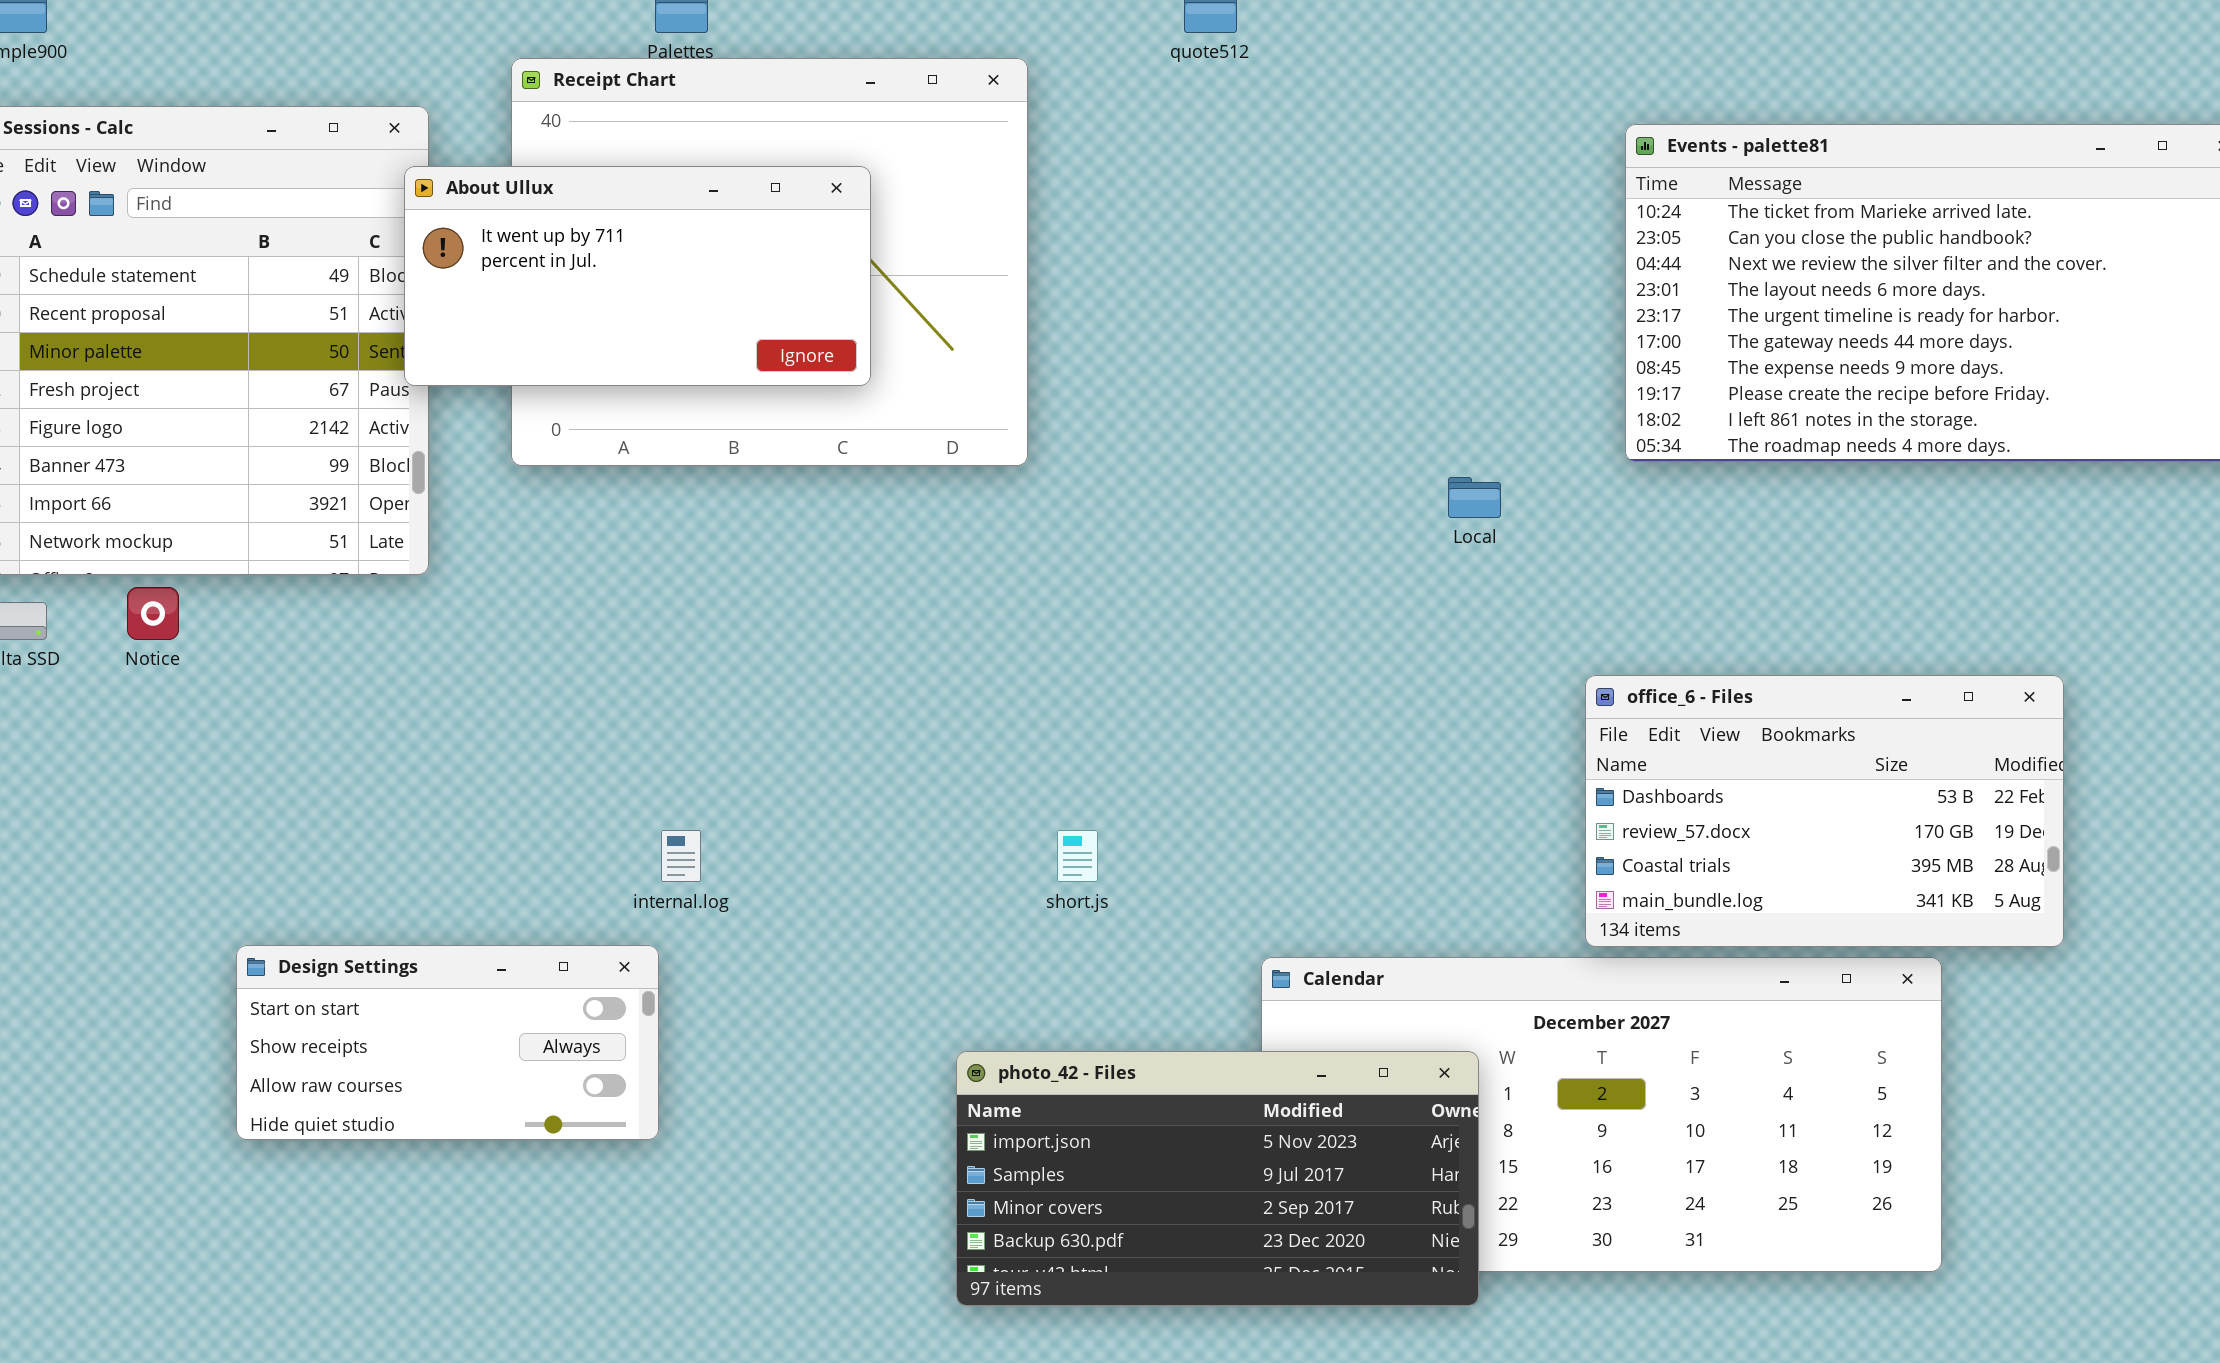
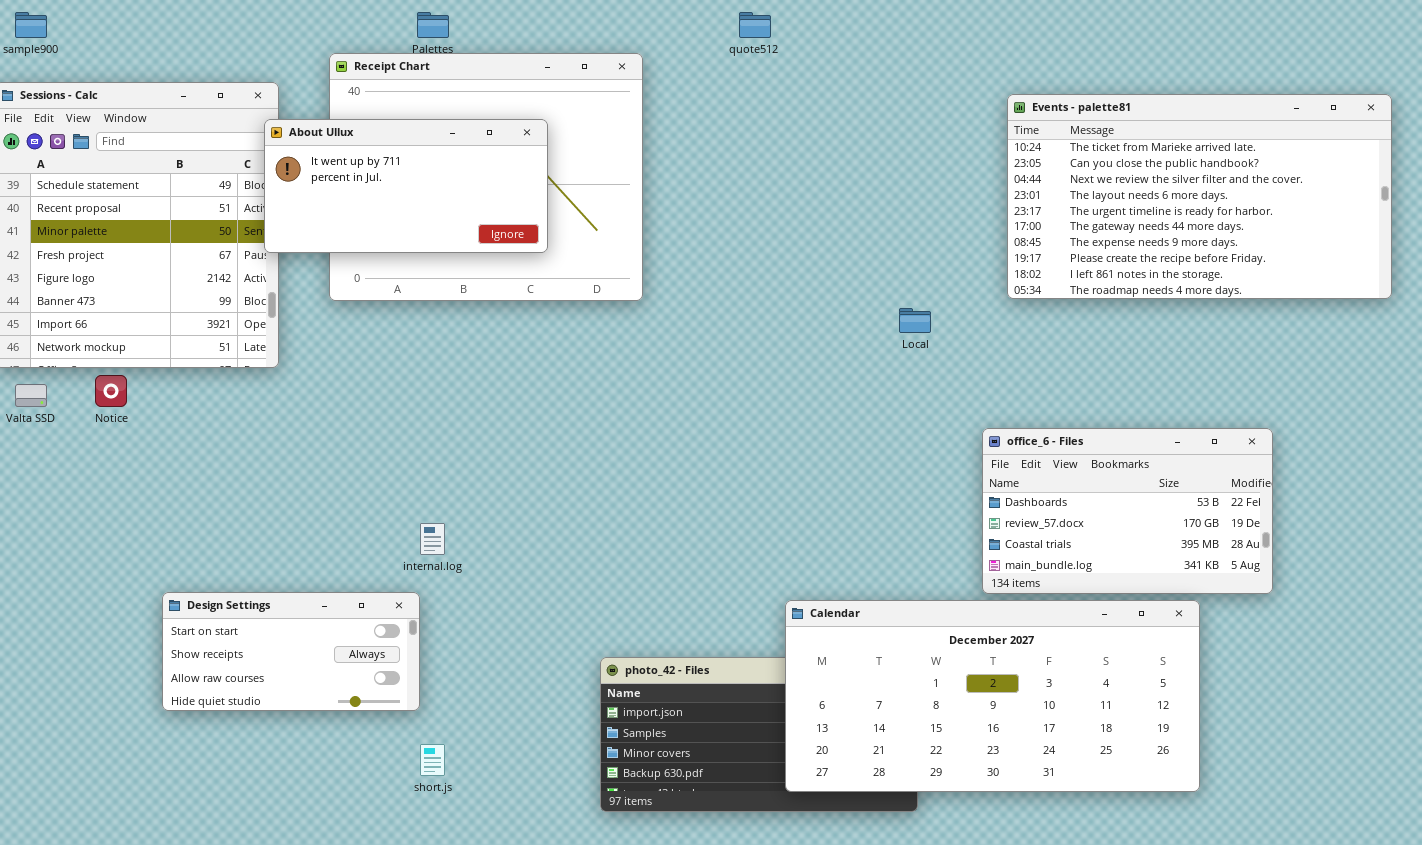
short.js: [1057,830,1098,882] -> [420,744,445,776], moved
Calendar: [1261,957,1942,1272] -> [785,600,1200,792], raised

